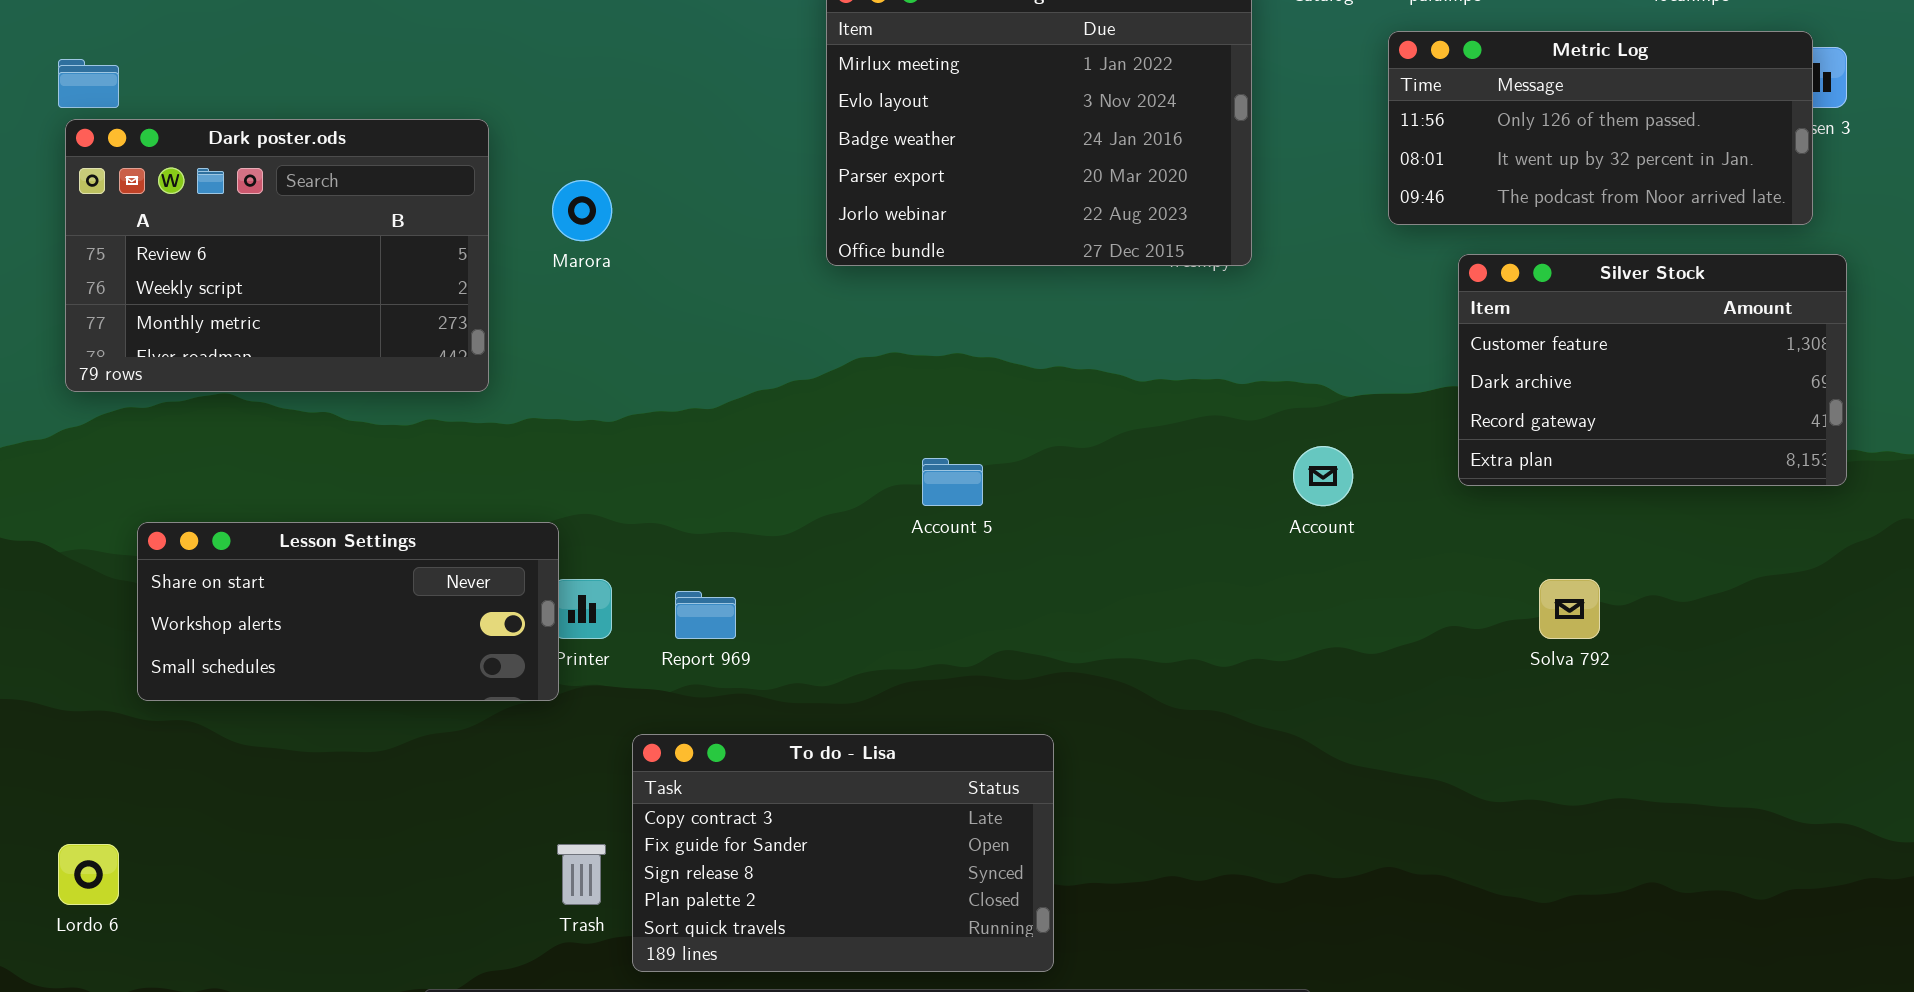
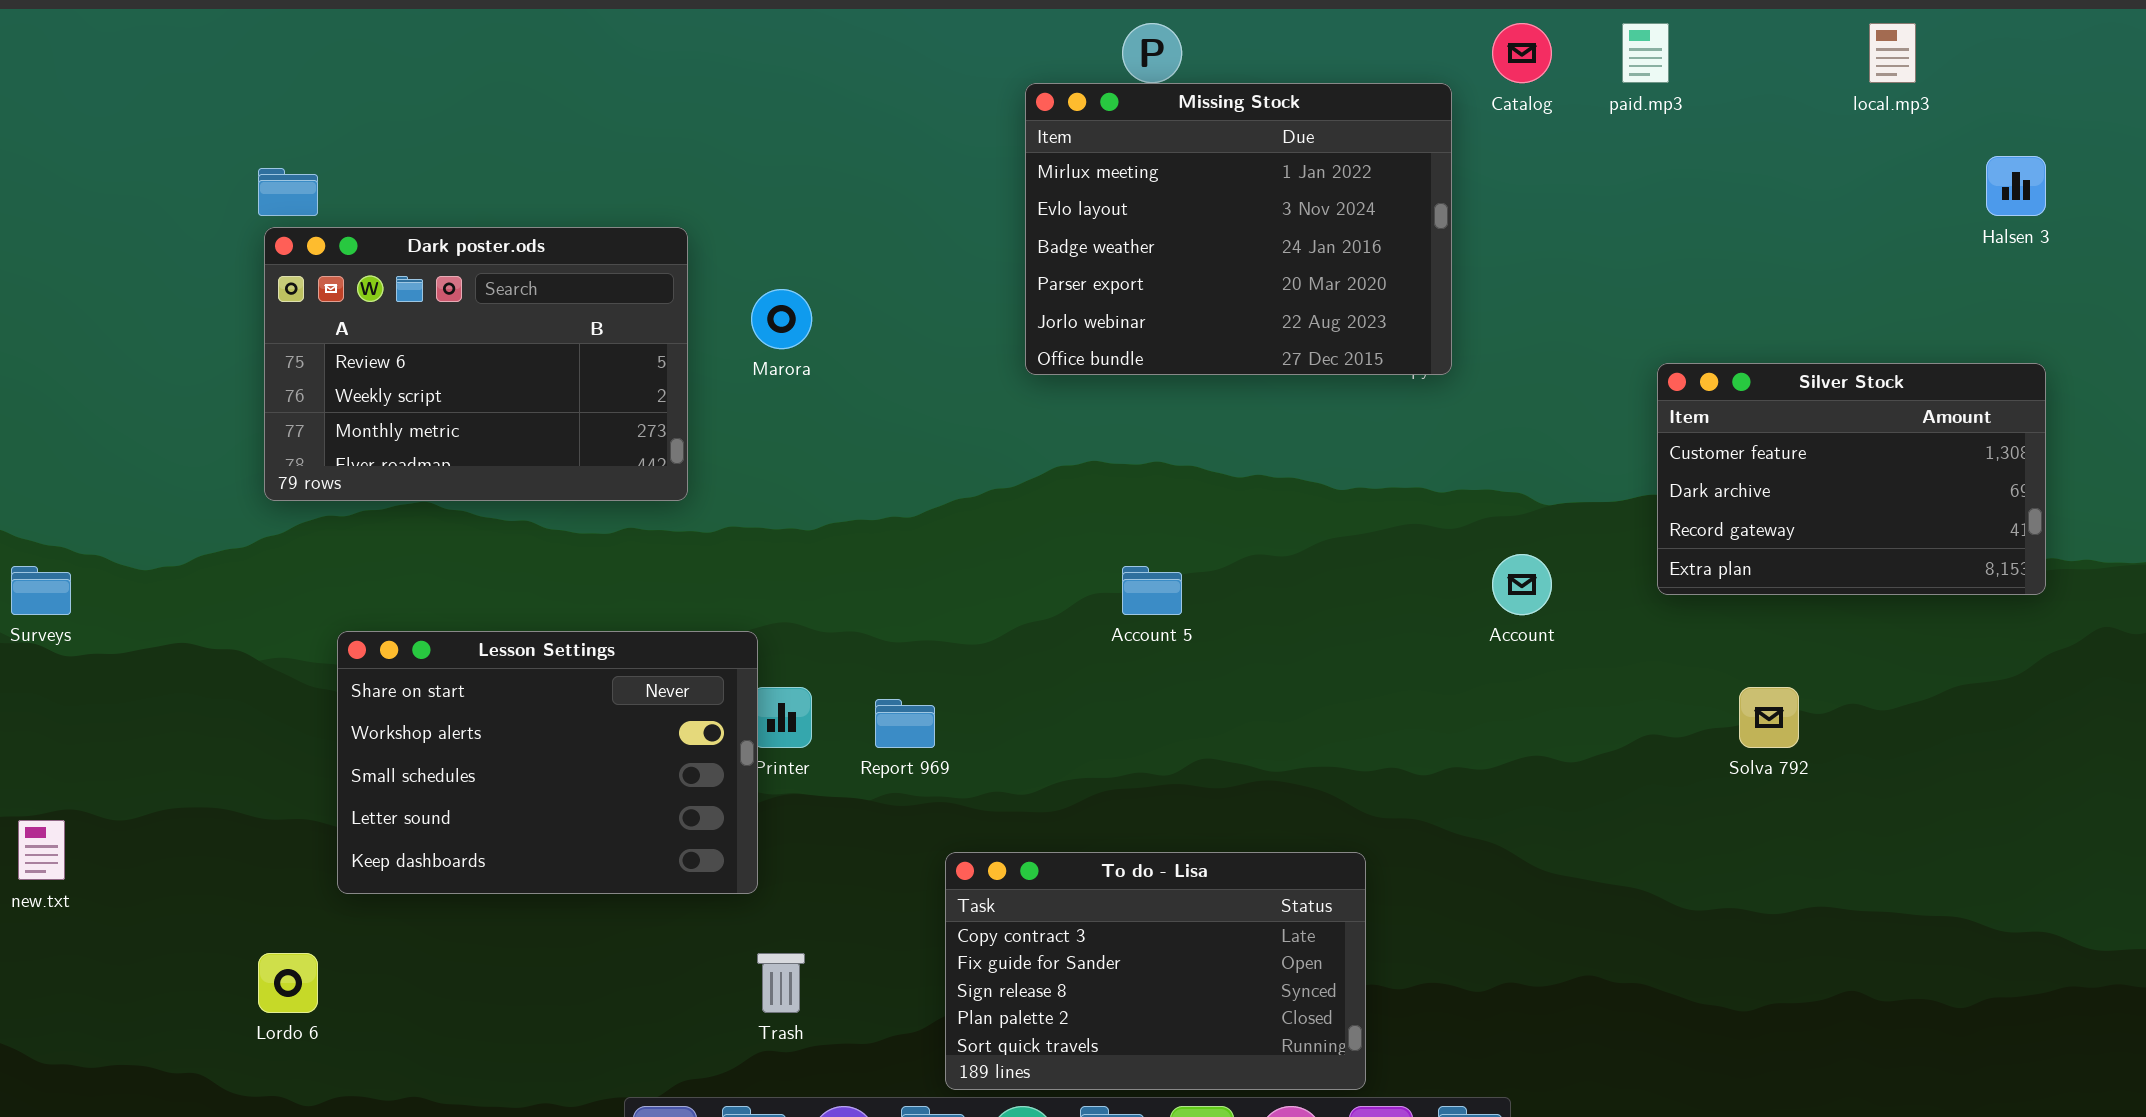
Metric Log: [1388,31,1813,225] -> none, closed
Lesson Settings: [137,522,559,701] -> [337,631,758,894], resized
To do - Lisa: [632,734,1054,972] -> [945,852,1366,1090], moved

